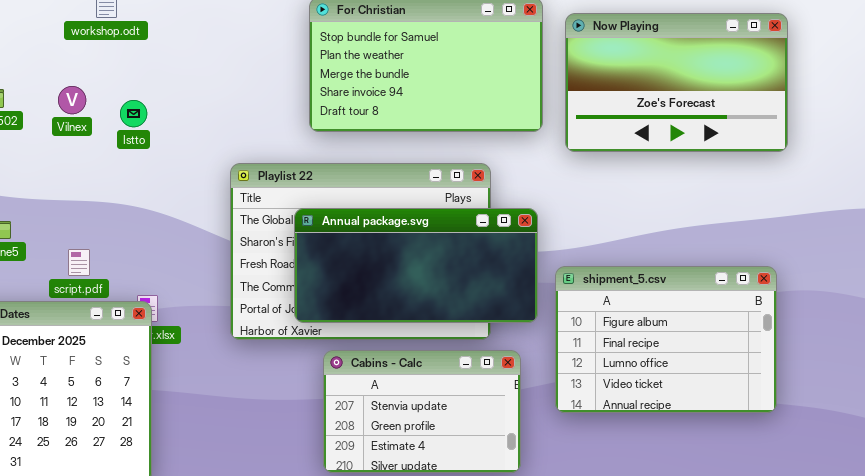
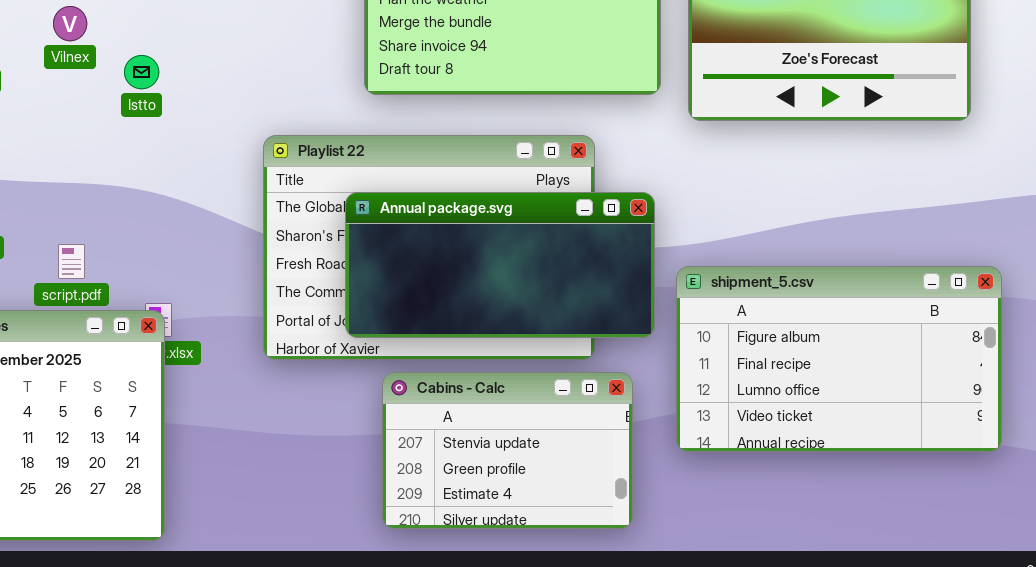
Vilnex: [58,86,86,114] -> [53,6,87,41], moved
shipment_5.csv: [555,266,777,413] -> [676,266,1002,452], resized

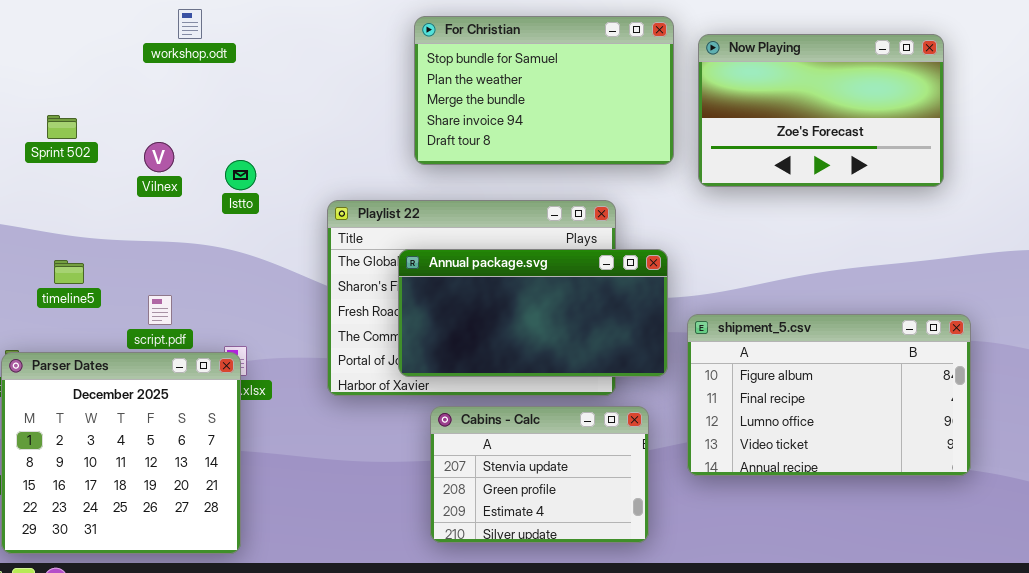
Vilnex: [53,6,87,41] -> [144,142,174,172], moved
Istto: [124,55,159,89] -> [225,160,256,190], moved

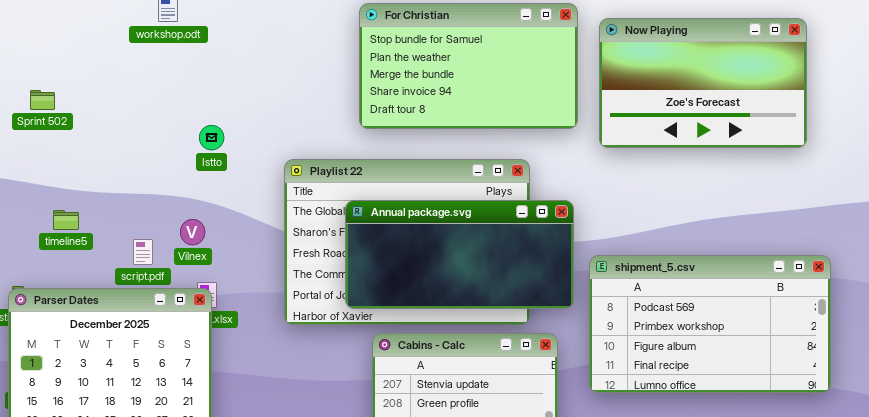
Sprint 502: [47,115,77,139] -> [30,90,55,110], moved
Vilnex: [144,142,174,172] -> [180,219,205,245], moved
shipment_5.csv: [687,314,971,476] -> [589,255,831,393], scrolled up 2 rows

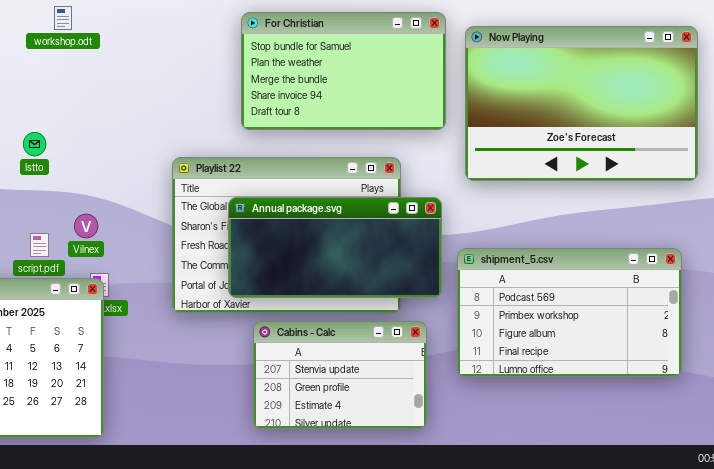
Now Playing: [599,18,807,148] -> [465,26,698,181], resized
Istto: [199,125,224,150] -> [23,132,46,156], moved

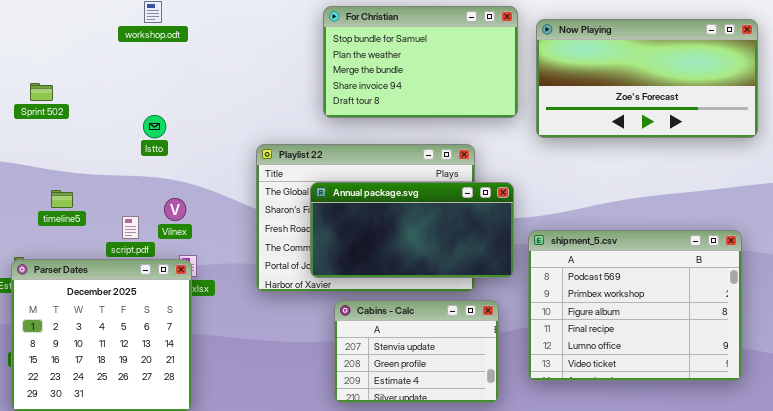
Now Playing: [465,26,698,181] -> [536,19,758,138], resized
Istto: [23,132,46,156] -> [143,115,166,138], moved
shipment_5.csv: [457,248,682,377] -> [528,230,742,381], resized

